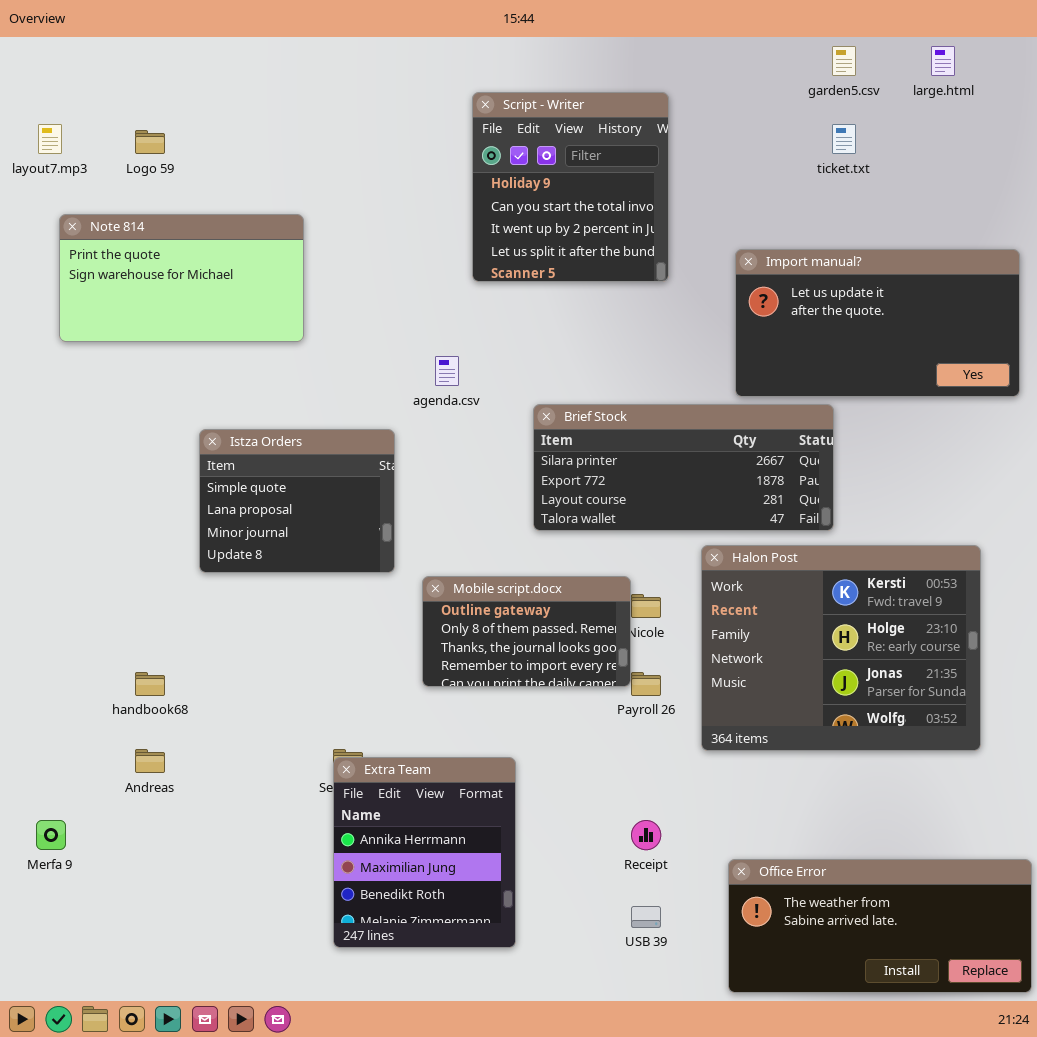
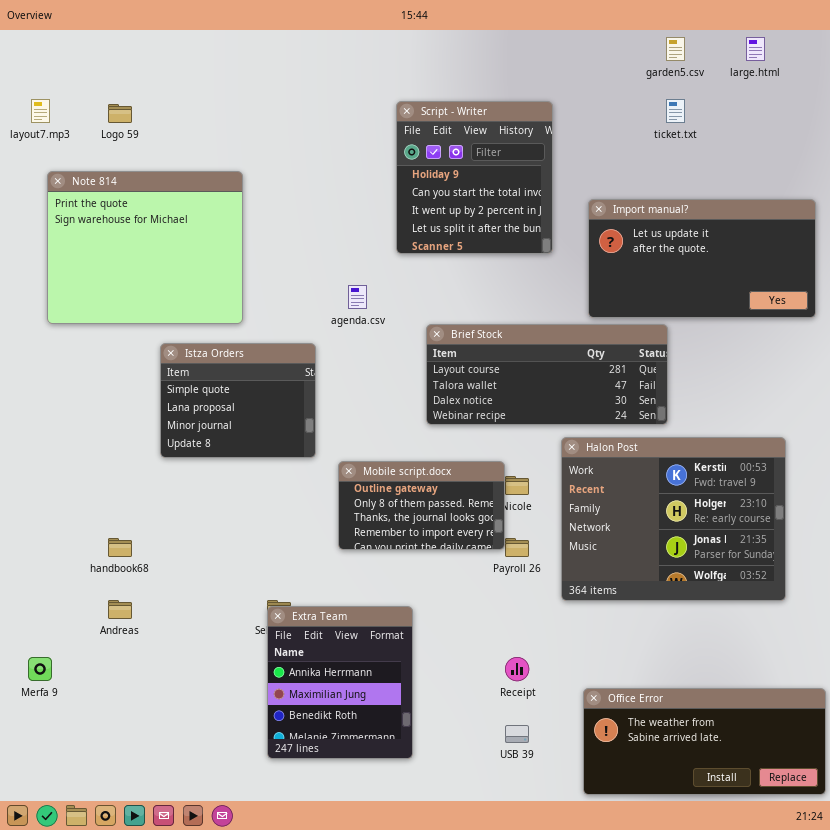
Script - Writer: [472,92,669,282] -> [396,101,553,254], moved
Note 814: [59,214,304,342] -> [47,171,243,324], resized
Brief Stock: [533,404,834,531] -> [426,324,668,425], scrolled down 2 rows

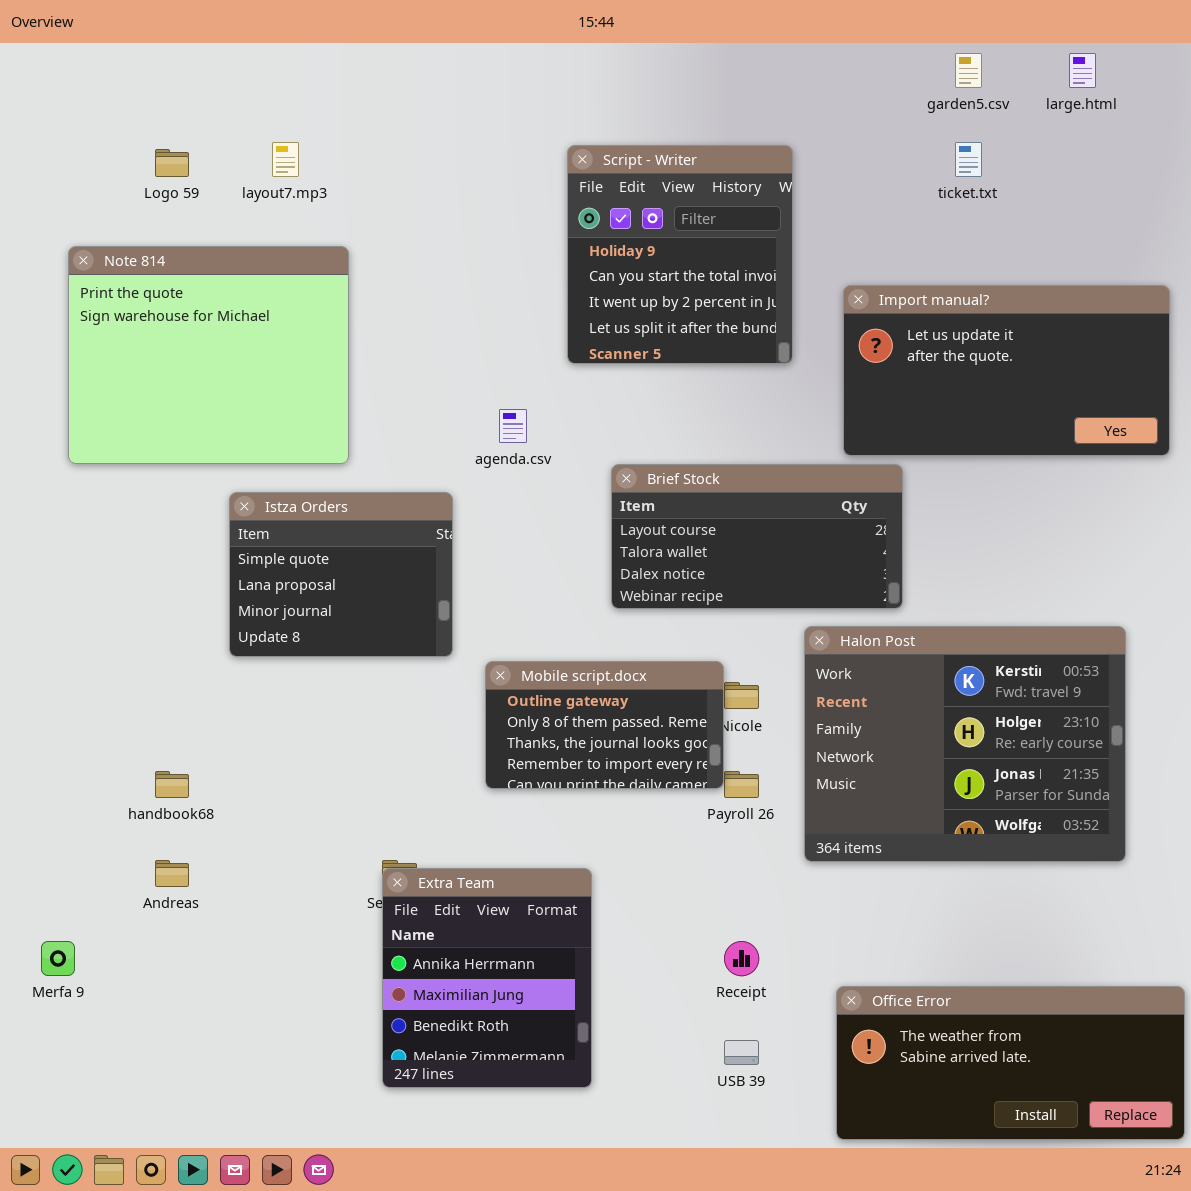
layout7.mp3: [31,99,50,123] -> [272,142,299,177], moved
Brief Stock: [426,324,668,425] -> [611,464,903,609], resized

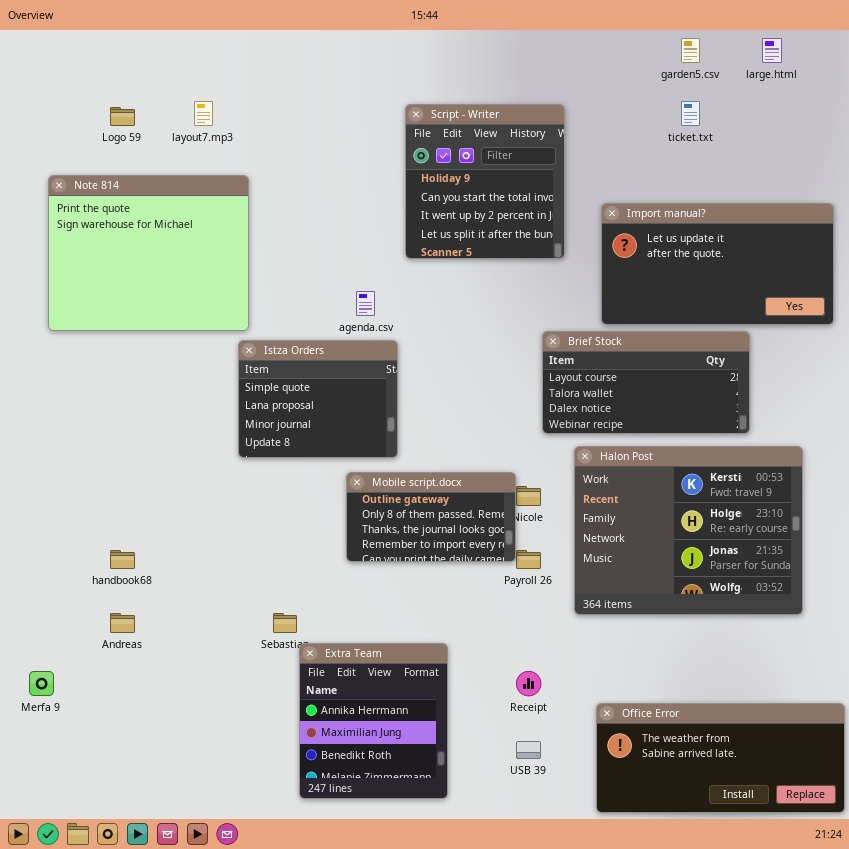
Brief Stock: [611,464,903,609] -> [542,331,750,434], moved
Istza Orders: [229,492,453,657] -> [238,340,398,458], moved
Extra Team: [382,868,592,1088] -> [299,643,448,799], moved

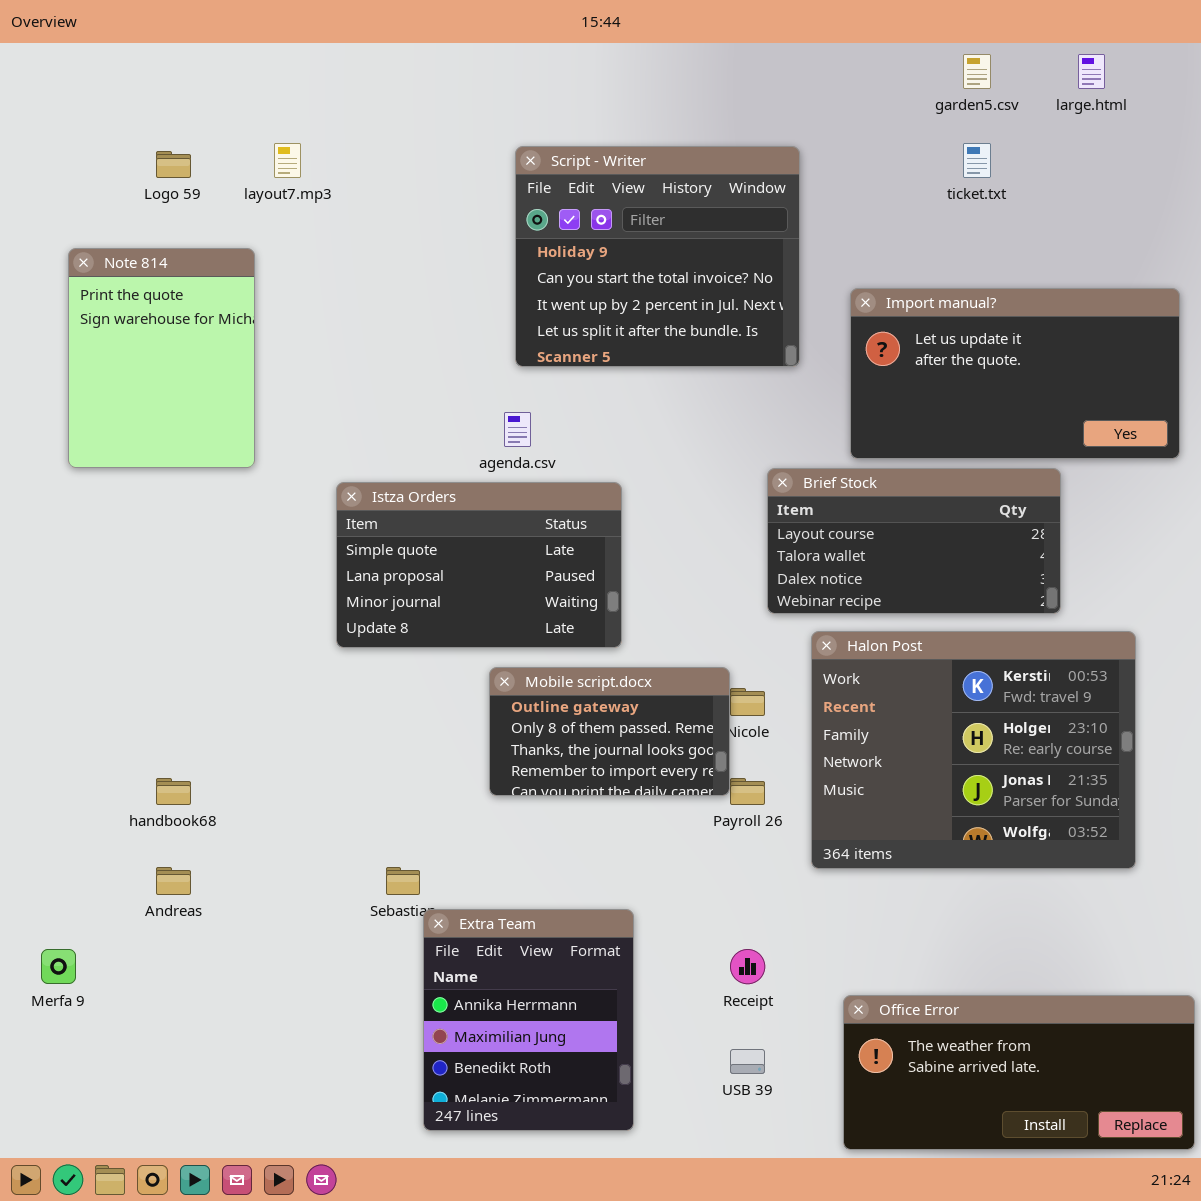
Script - Writer: [405,104,565,259] -> [515,146,800,367], resized
Note 814: [48,175,249,331] -> [68,248,255,468], resized
Istza Orders: [238,340,398,458] -> [336,482,622,648], resized

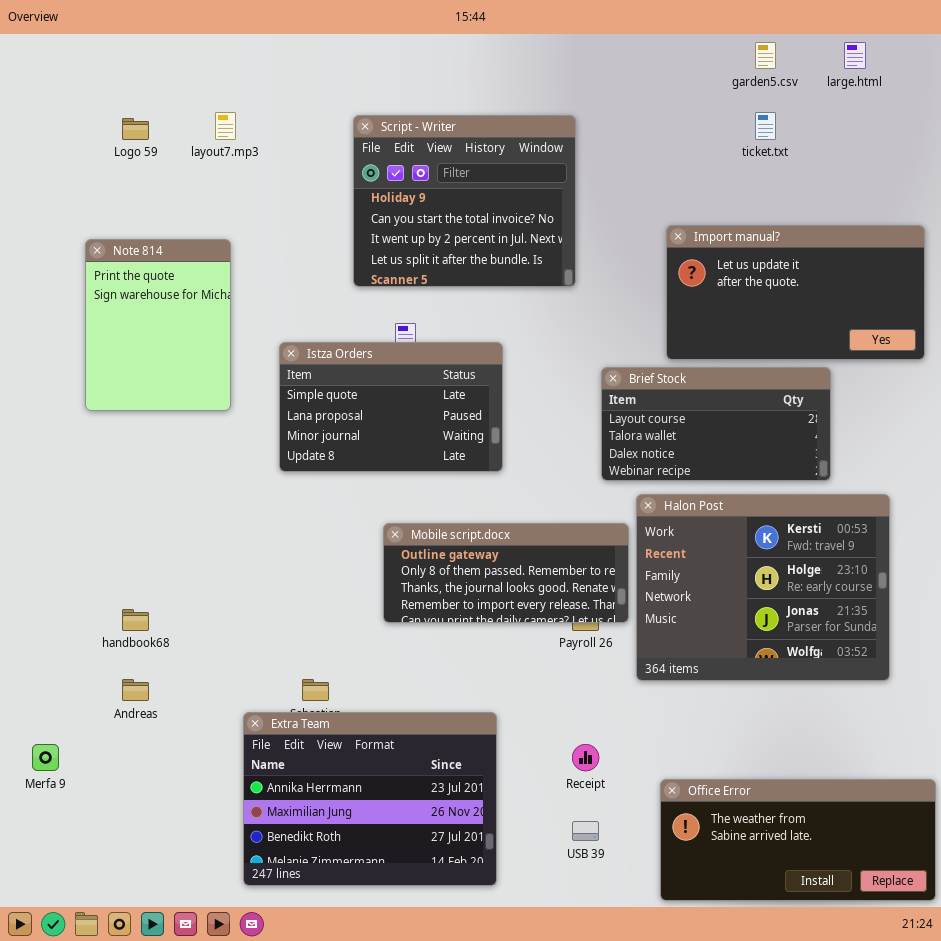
Script - Writer: [515,146,800,367] -> [353,115,576,287], moved
Note 814: [68,248,255,468] -> [85,239,231,411], moved
Istza Orders: [336,482,622,648] -> [279,342,503,472], moved
Mobile script.docx: [489,667,730,796] -> [383,523,629,623], resized
Extra Team: [423,909,634,1131] -> [243,712,497,886], resized

